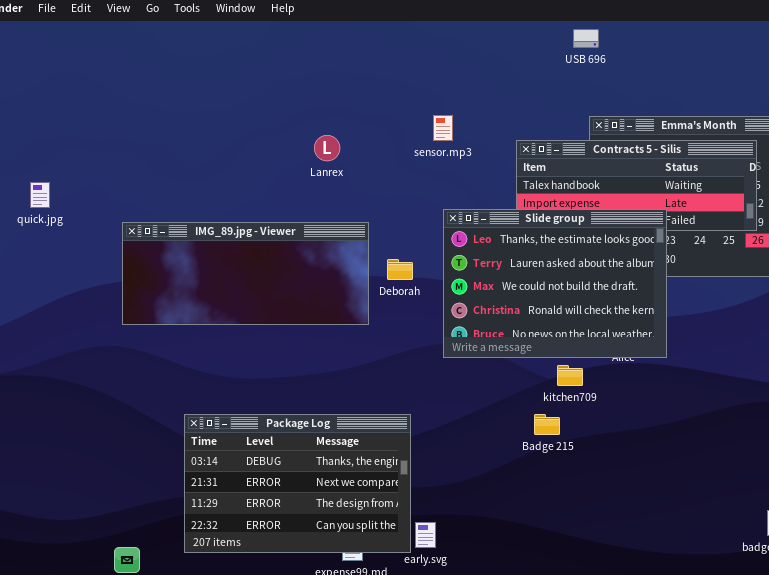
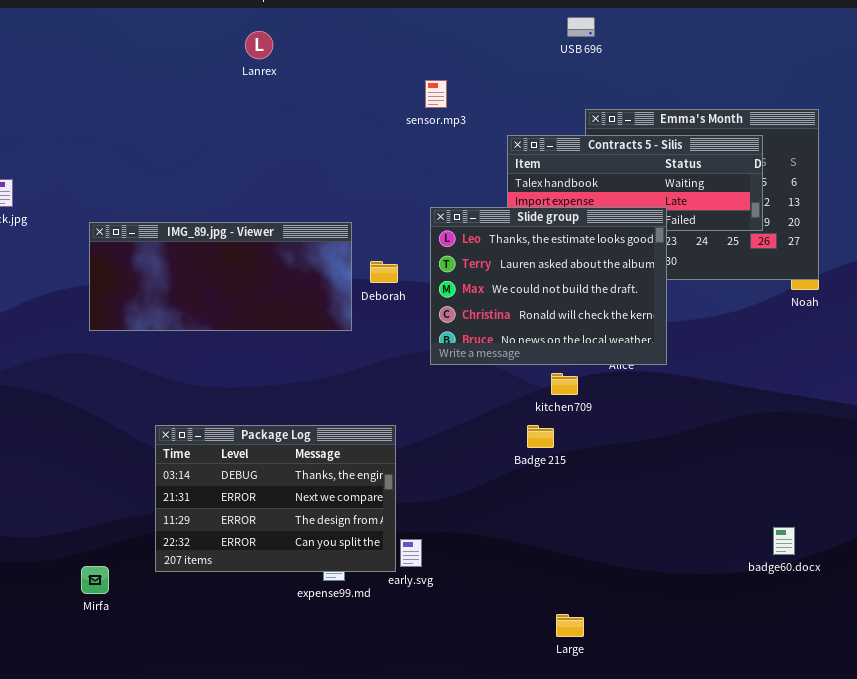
sensor.mp3: [433,115,453,141] -> [425,80,447,108], moved
Lanrex: [314,135,340,161] -> [245,31,273,59], moved

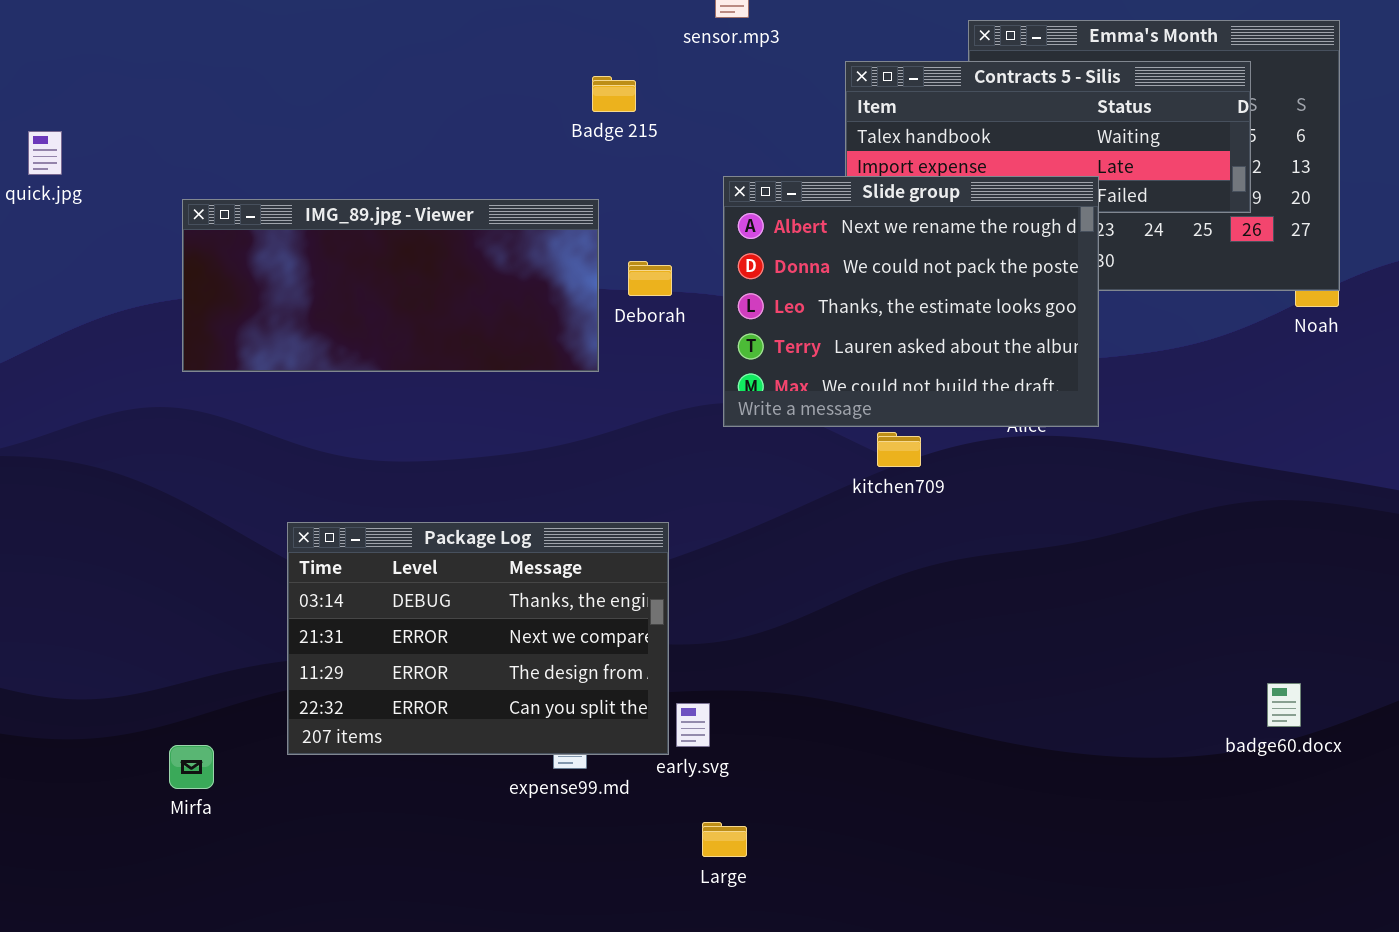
Slide group: [430,207,667,365] -> [723,176,1099,427], scrolled up 2 rows
kitchen709: [551,373,578,395] -> [877,432,921,467], moved
Badge 215: [527,425,554,448] -> [592,76,636,112], moved
Large: [556,614,584,637] -> [702,822,747,857], moved

